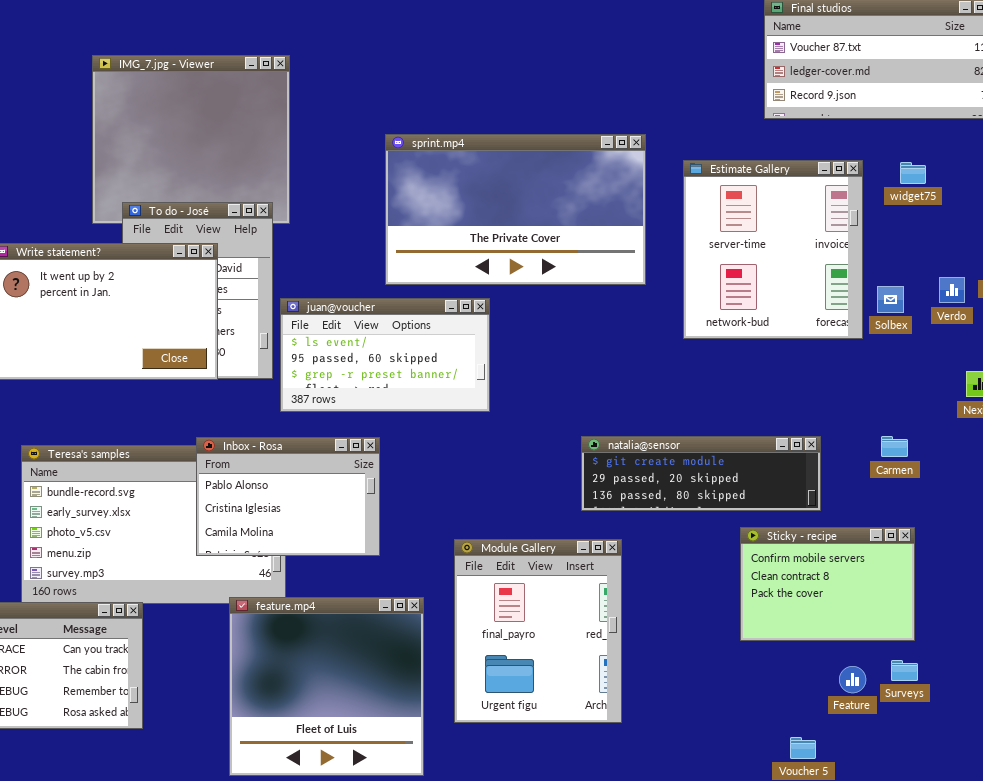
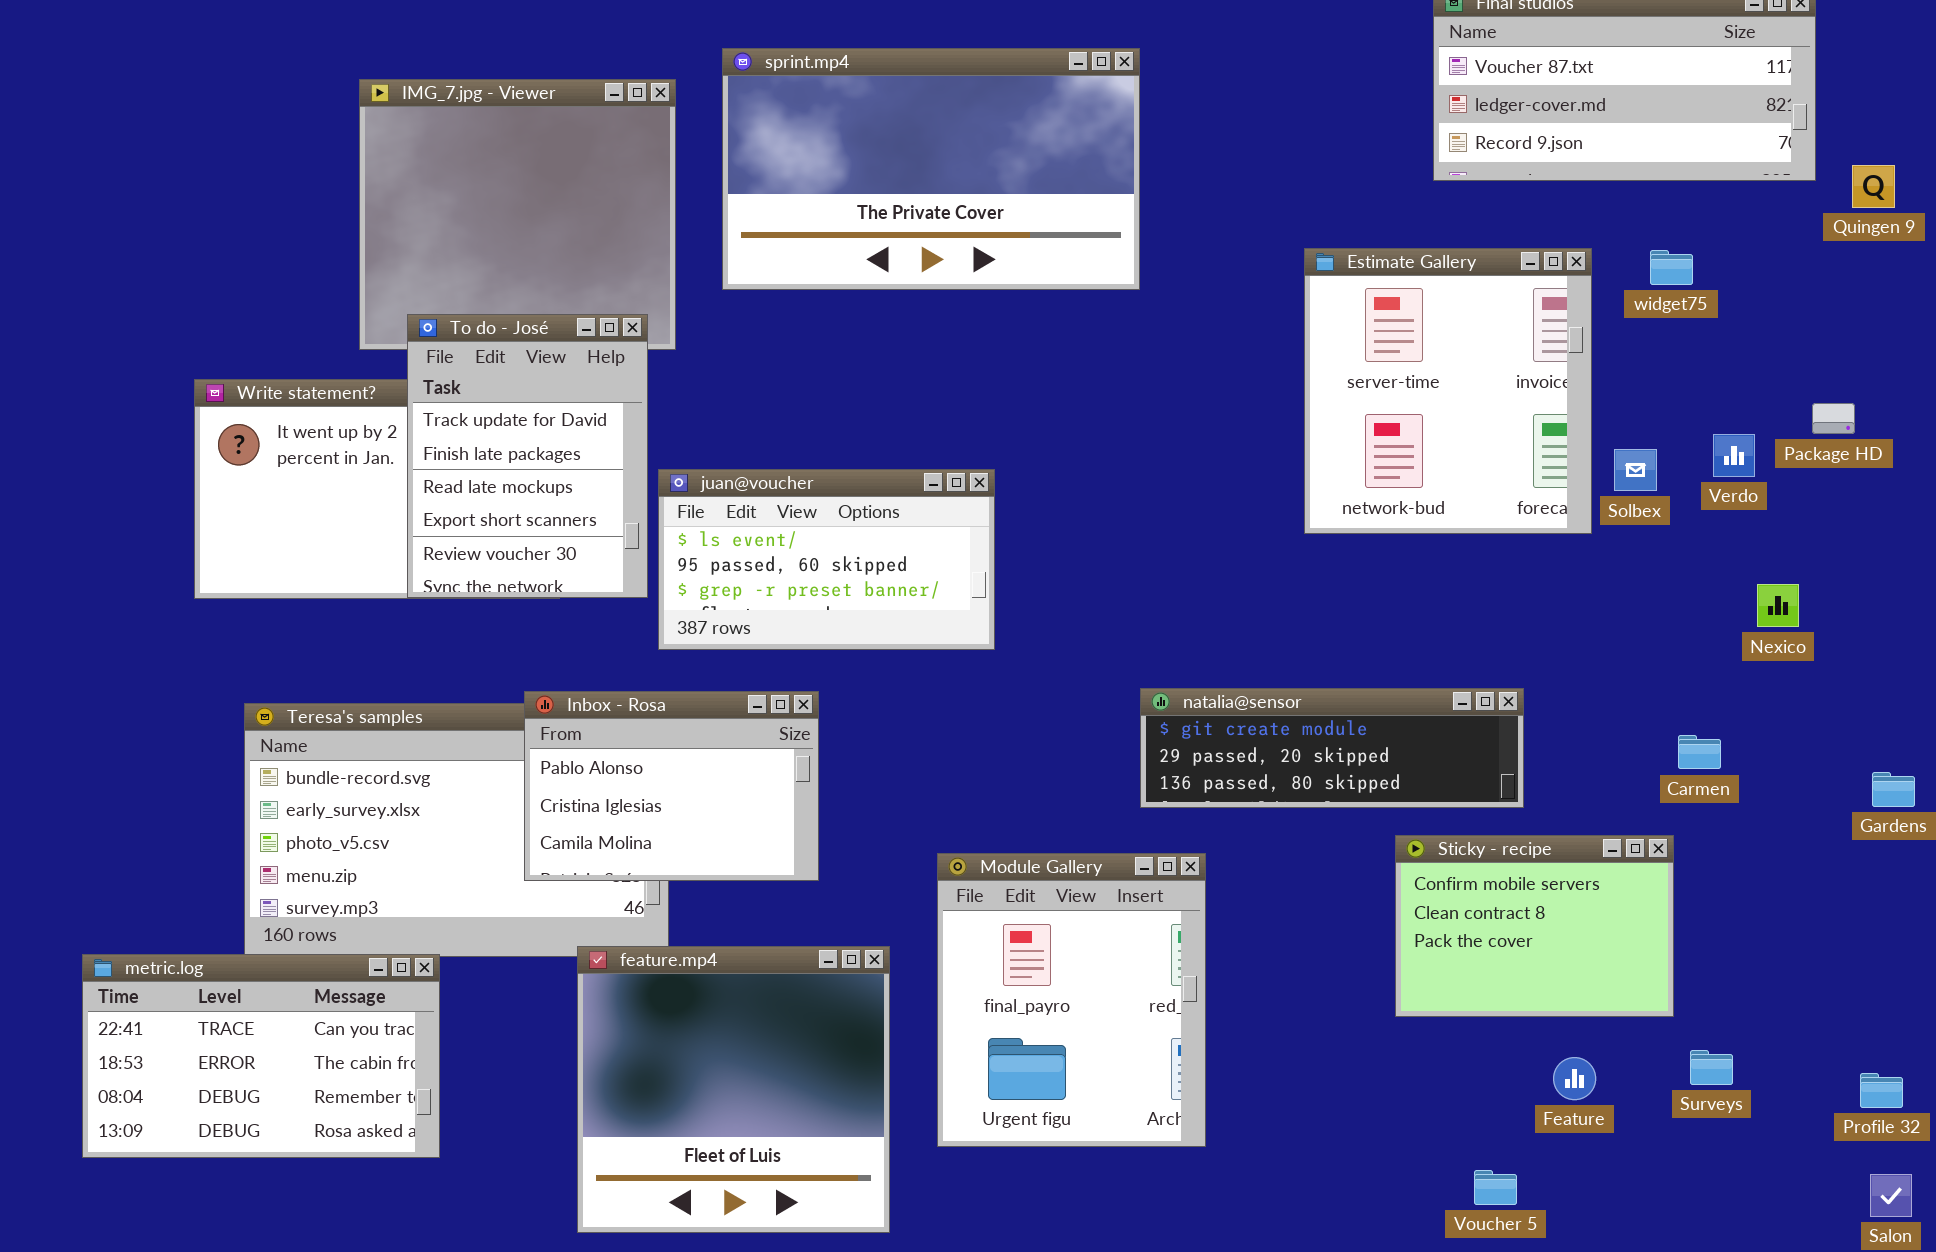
sprint.mp4: [385,134,646,285] -> [722,48,1140,290], moved
To do - José: [122,202,273,379] -> [407,314,648,598], raised
Carmen: [881,436,908,457] -> [1678,735,1721,769], moved
Surveys: [891,660,918,681] -> [1690,1050,1733,1085], moved

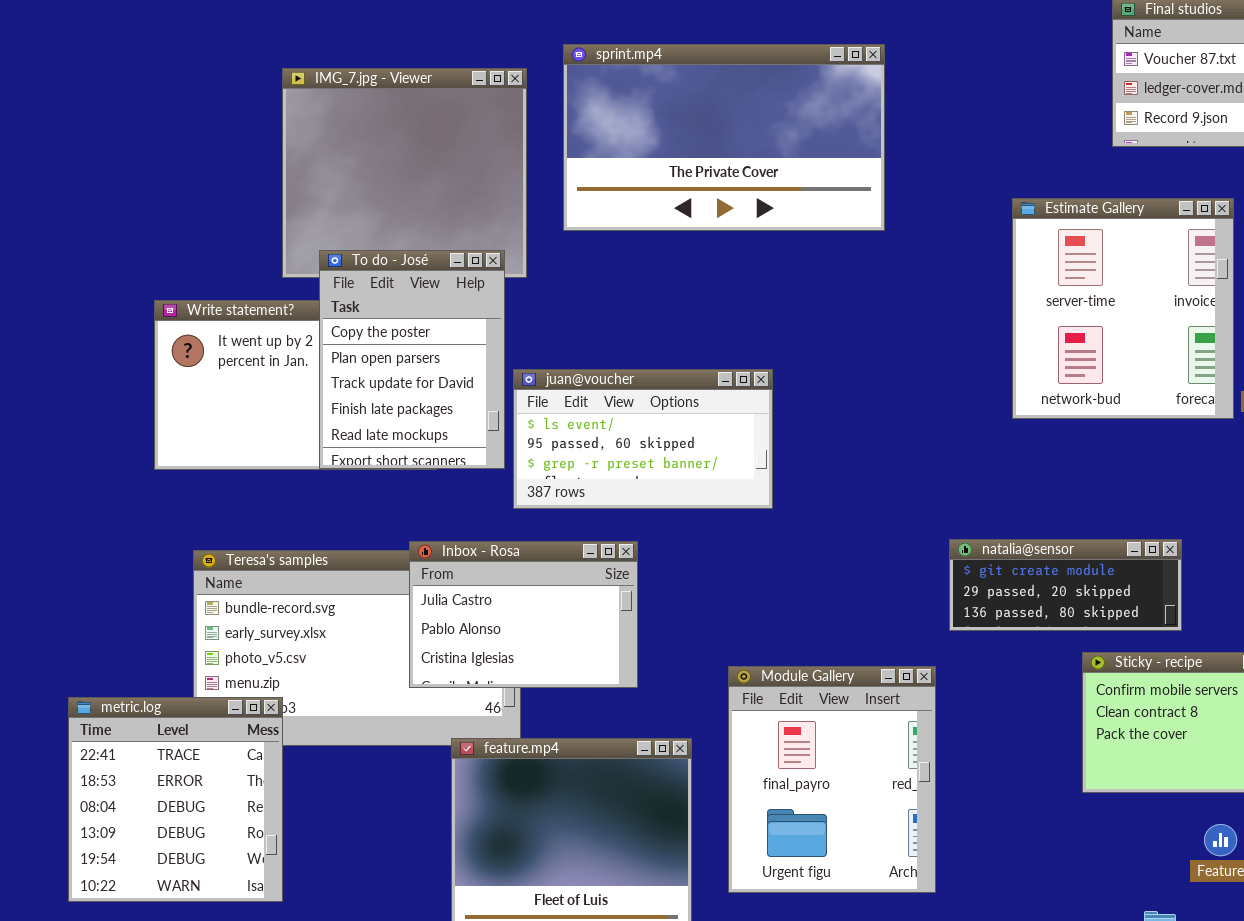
To do - José: [407,314,648,598] -> [319,250,505,469], scrolled up 2 rows
natalia@sensor: [1140,688,1524,808] -> [949,539,1182,631], resized
Inbox - Rosa: [524,691,819,881] -> [409,541,638,688], scrolled up 1 row
metric.log: [82,954,440,1158] -> [68,697,283,902], resized

